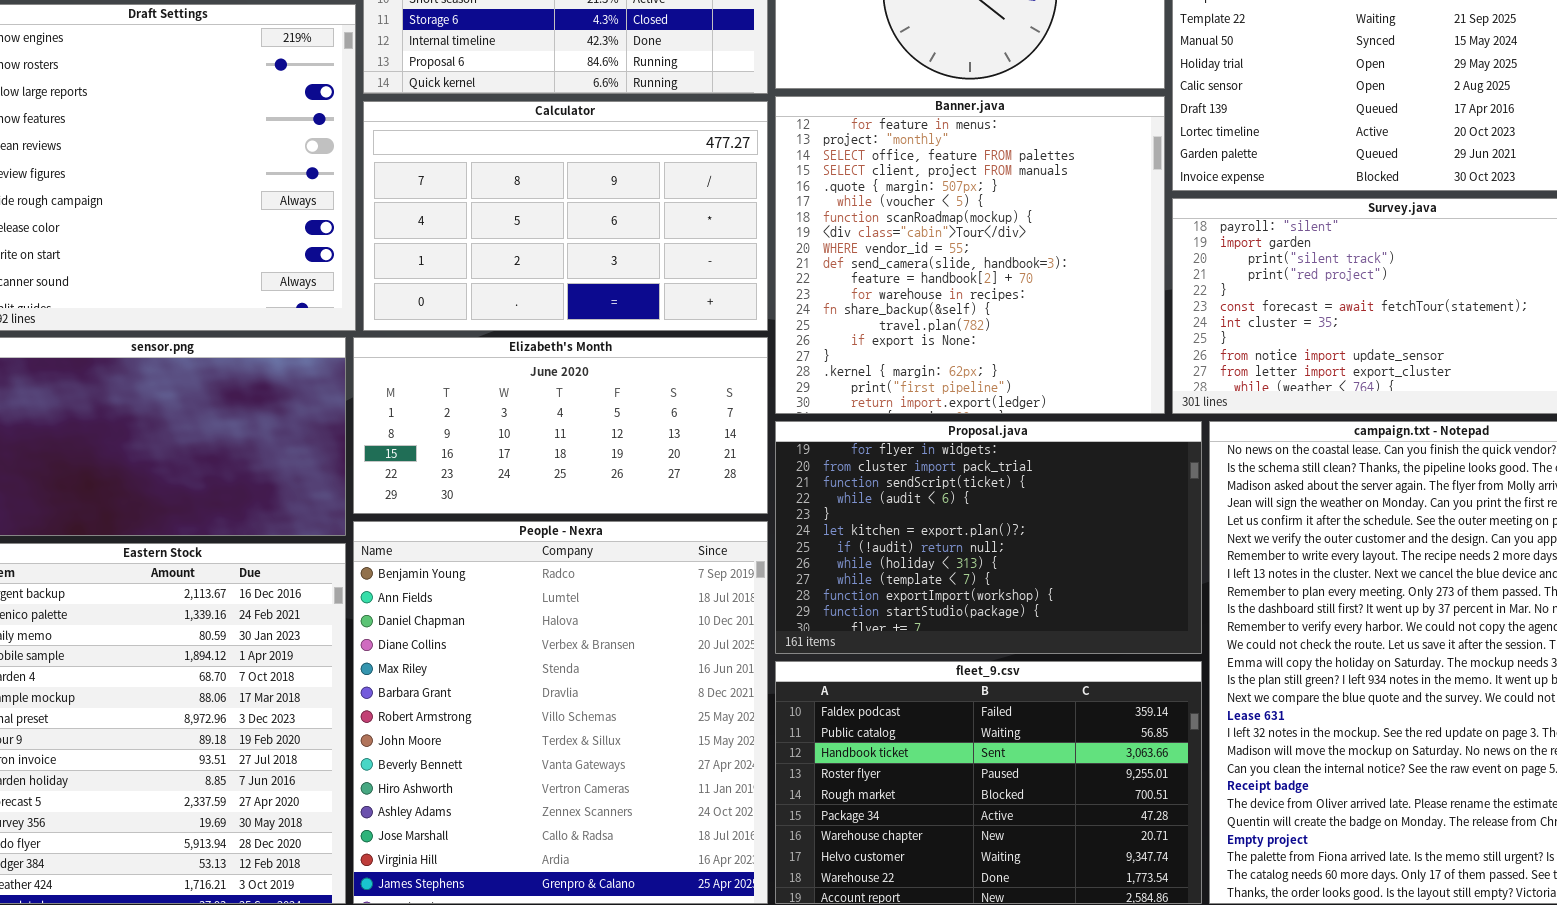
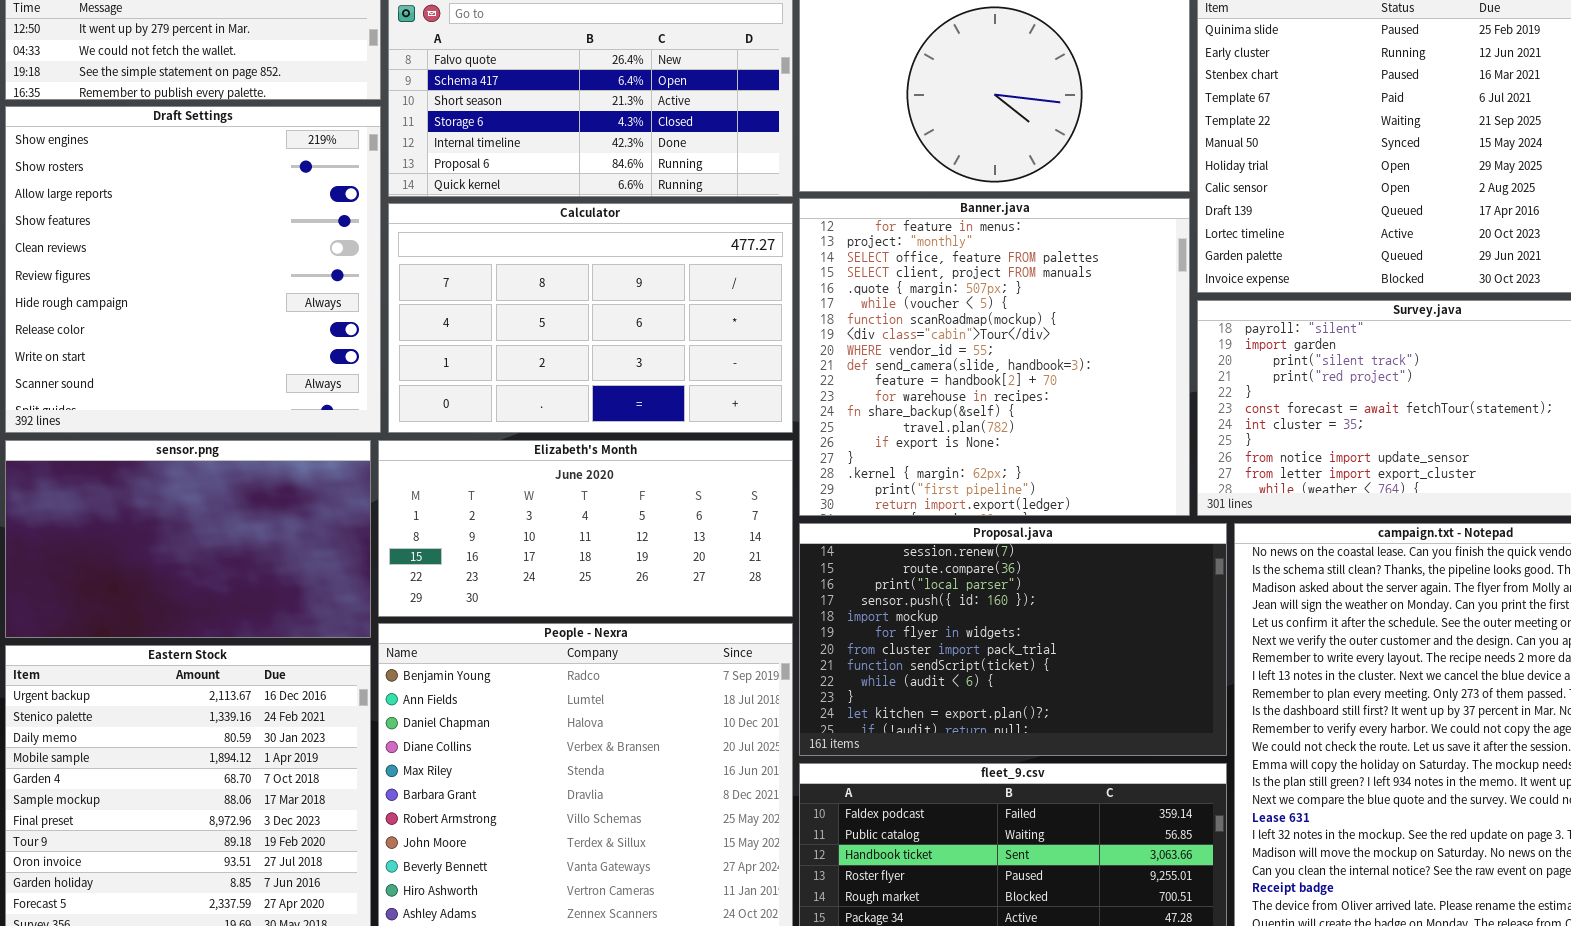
Proposal.java: [775,421,1202,654] -> [799,523,1227,756], scrolled up 5 rows

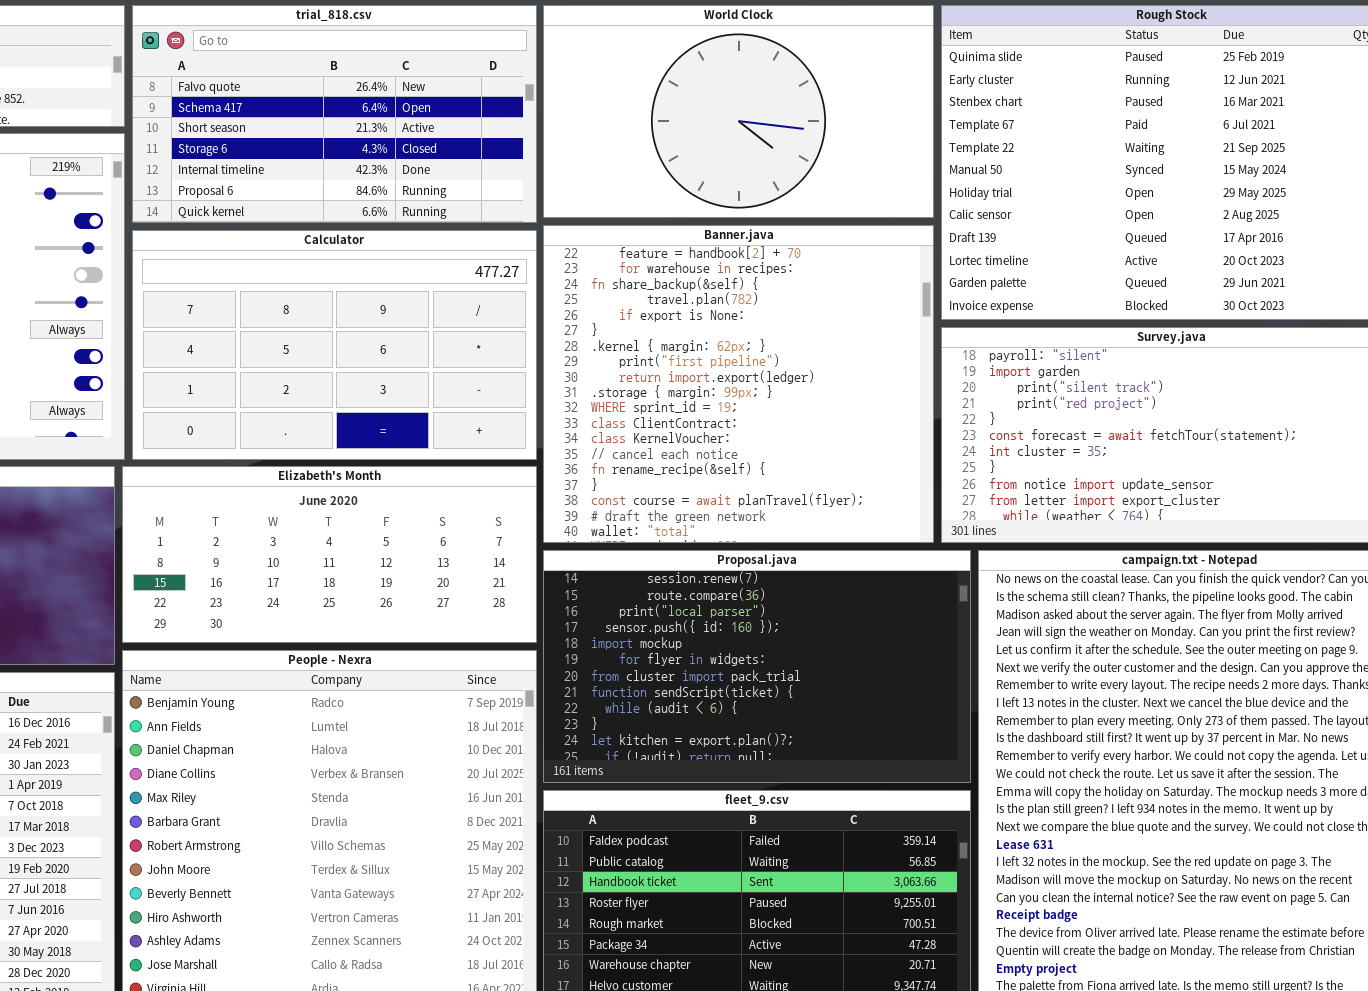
Banner.java: [799,198,1190,516] -> [543,225,934,543], scrolled down 10 rows

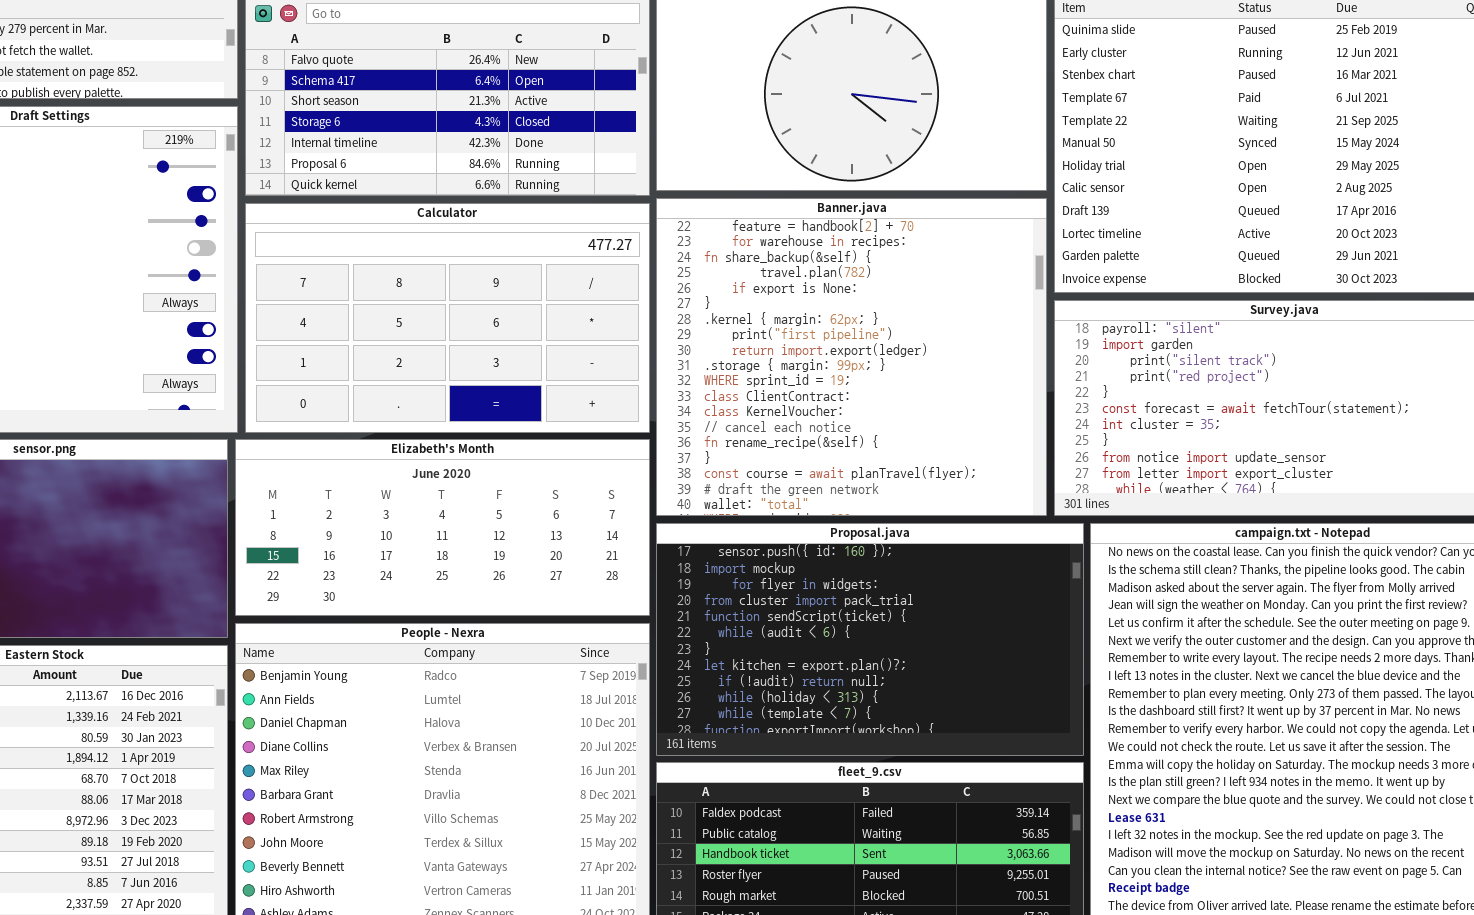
Proposal.java: [543,550,971,783] -> [656,523,1084,756], scrolled down 3 rows

